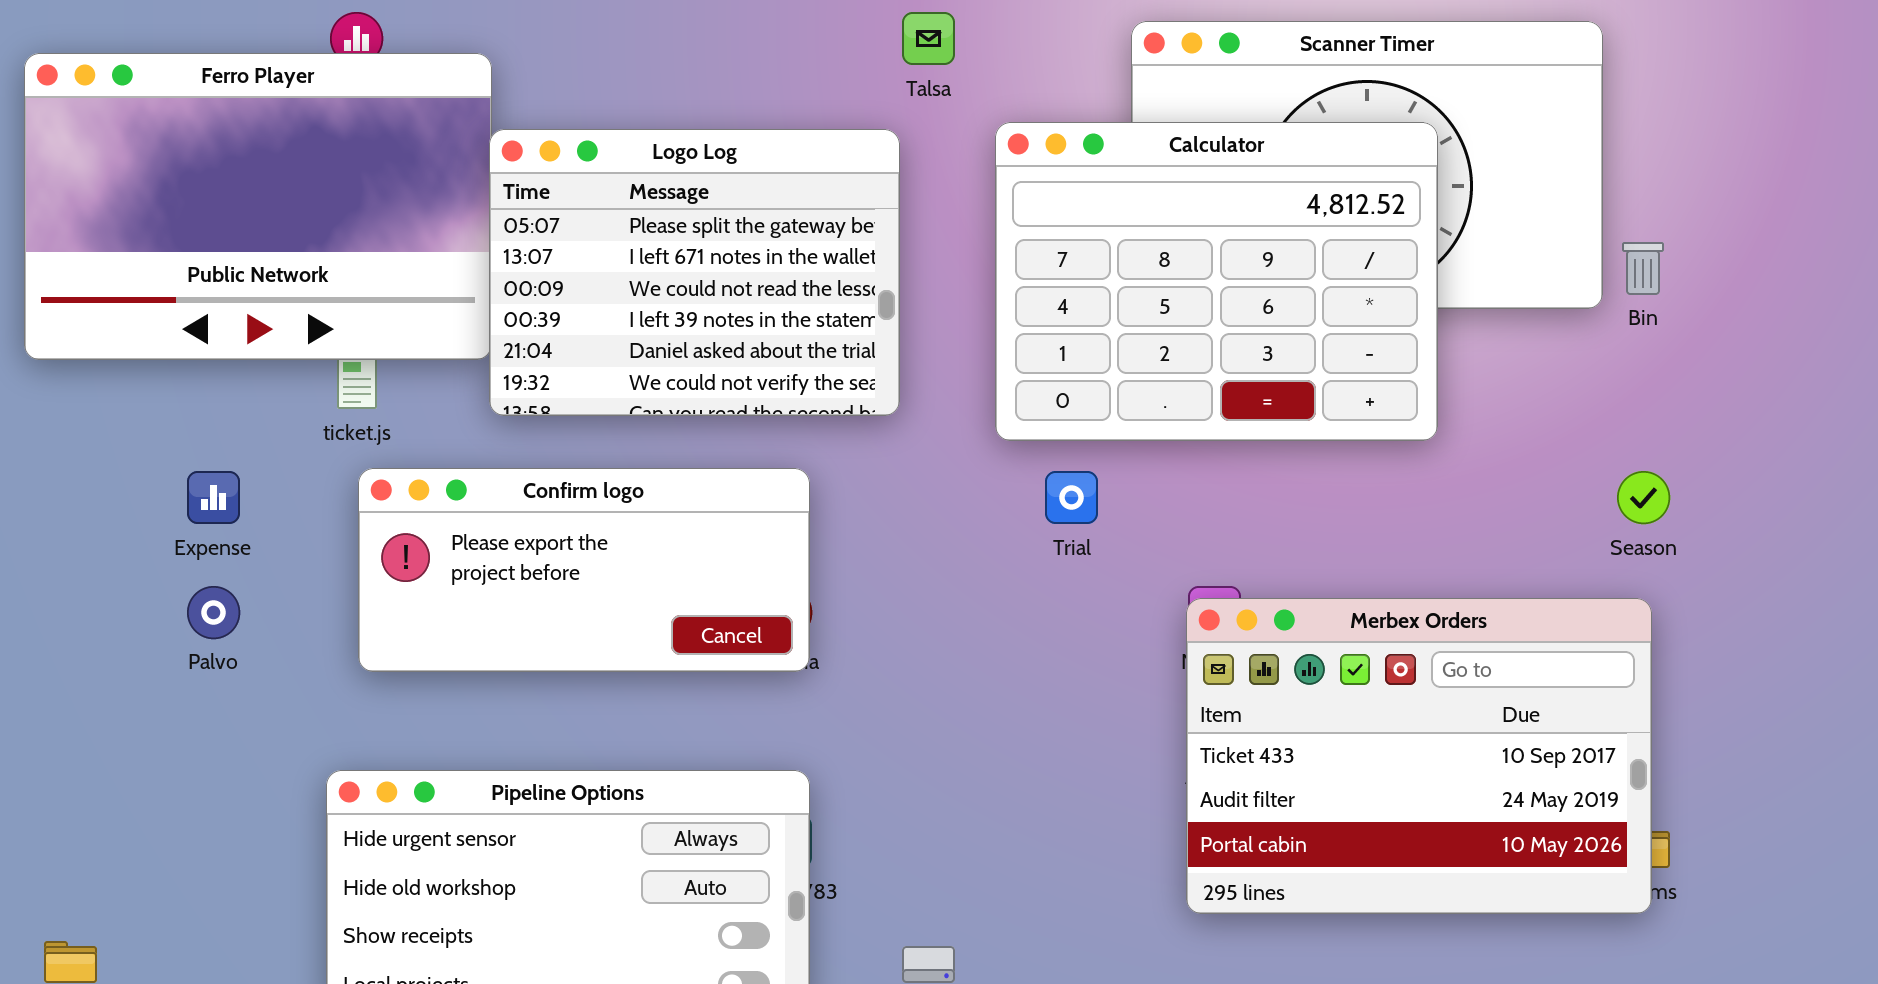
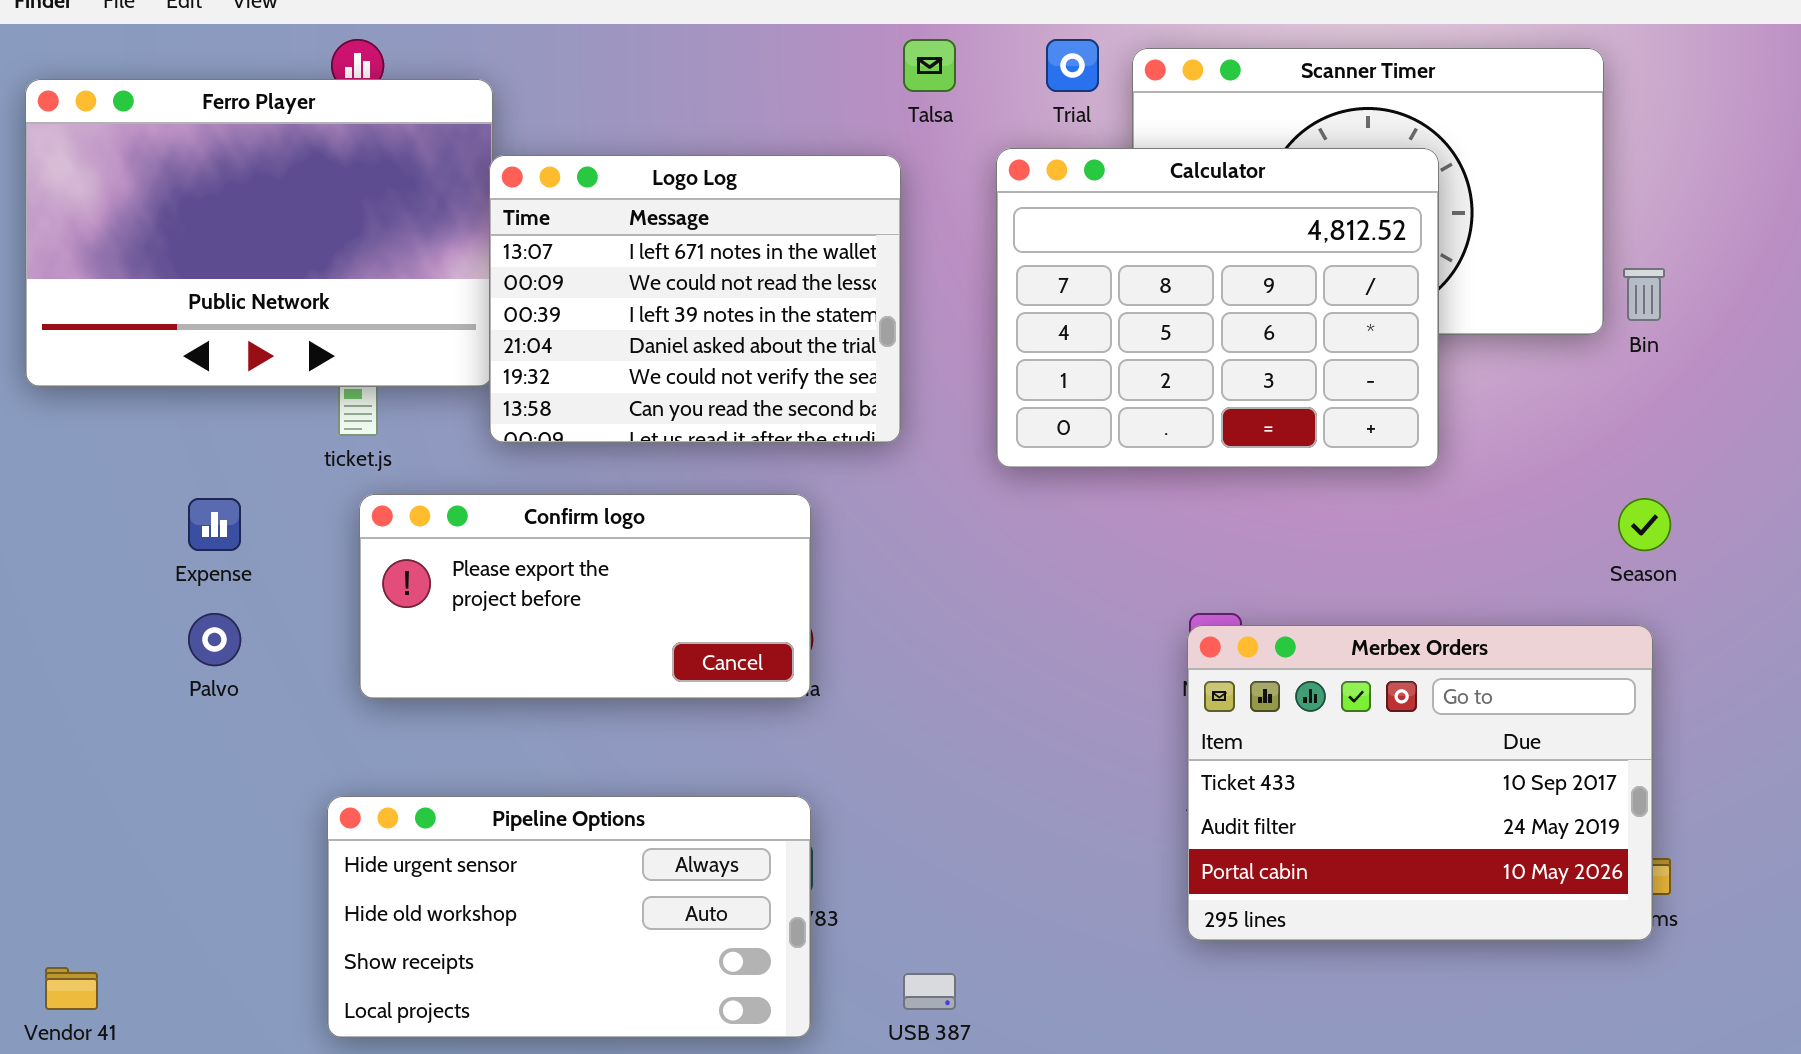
Logo Log: [489,129,900,416] -> [489,155,901,443], scrolled down 1 row
Trial: [1045,471,1098,524] -> [1046,39,1099,92], moved

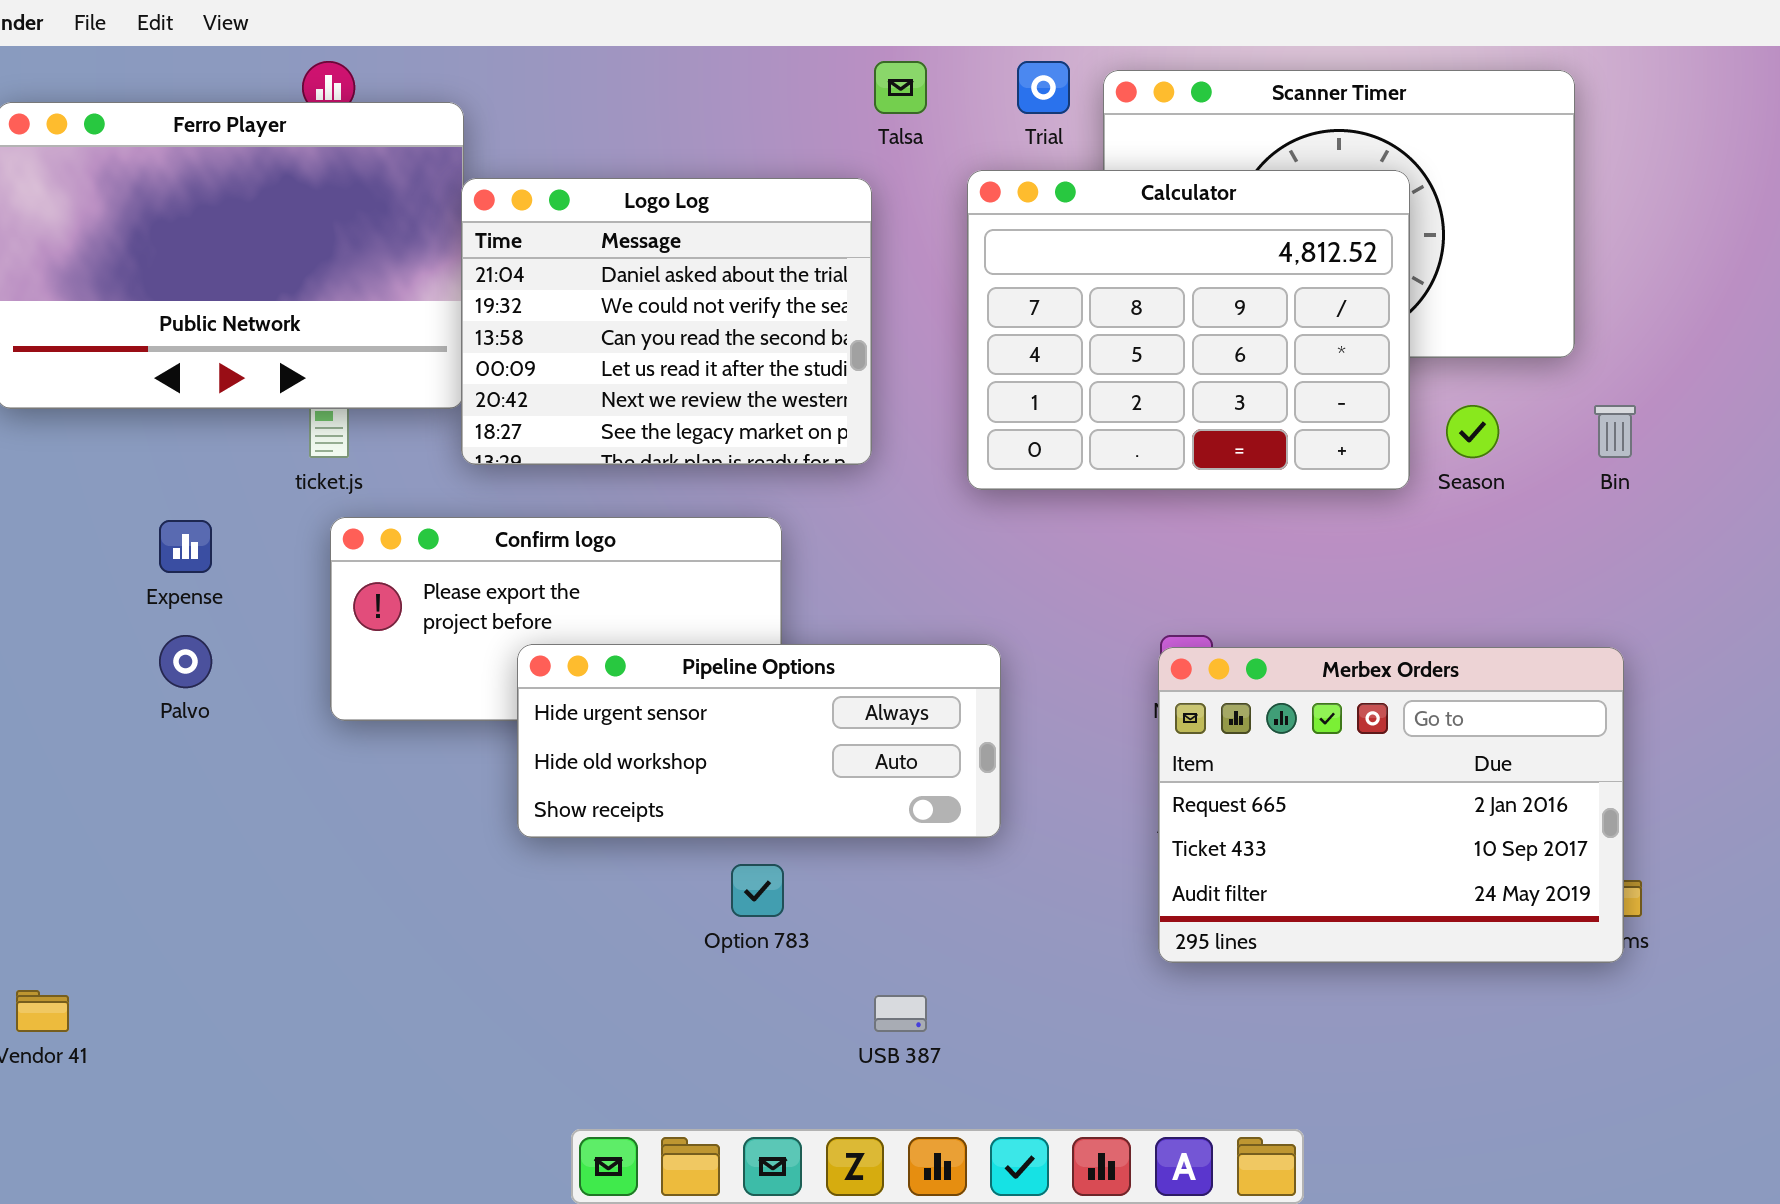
Logo Log: [489,155,901,443] -> [461,178,872,465], scrolled down 3 rows
Bin: [1623,268,1665,321] -> [1594,405,1636,458], moved
Season: [1618,498,1671,551] -> [1446,405,1499,458], moved
Merbex Orders: [1187,625,1653,941] -> [1158,647,1624,963], scrolled up 1 row
Pipeline Options: [327,796,811,1038] -> [517,644,1001,838], moved, resized

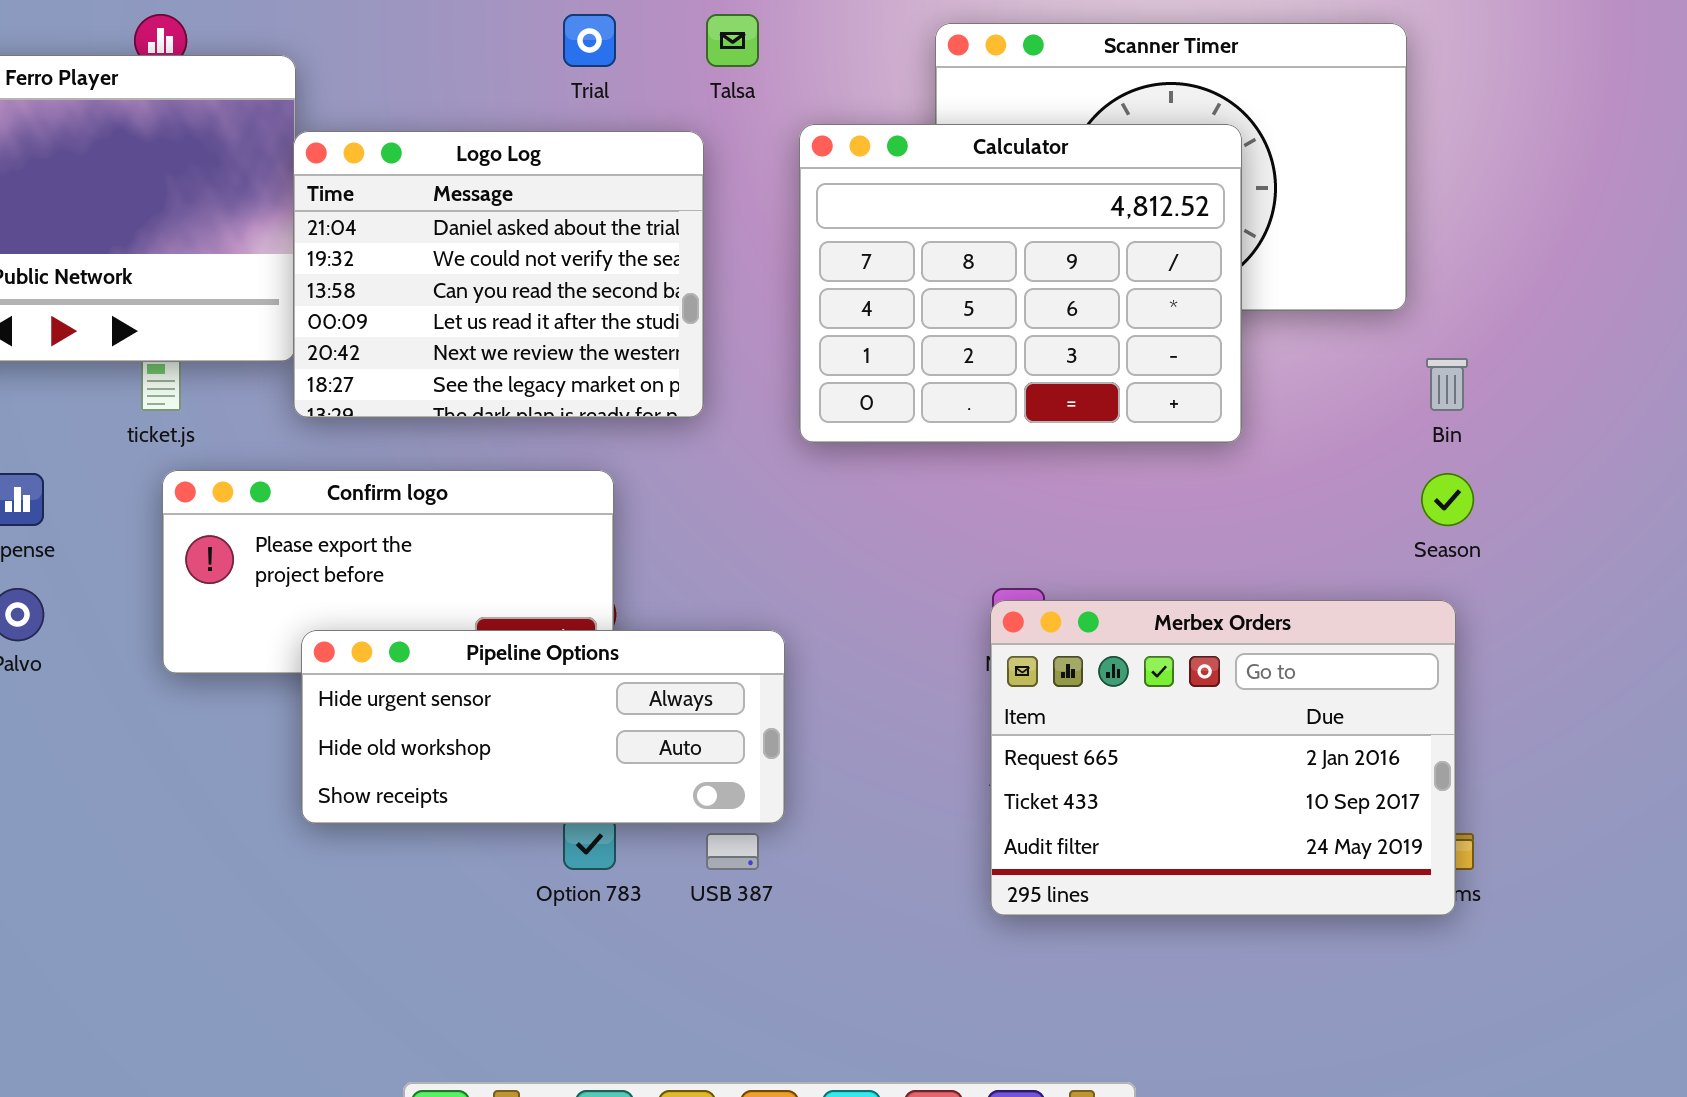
Trial: [1017,61,1070,114] -> [563,14,616,67], moved
Season: [1446,405,1499,458] -> [1421,473,1474,526], moved
Pipeline Options: [517,644,1001,838] -> [301,630,785,824], moved
USB 387: [874,995,927,1032] -> [706,833,759,870], moved

